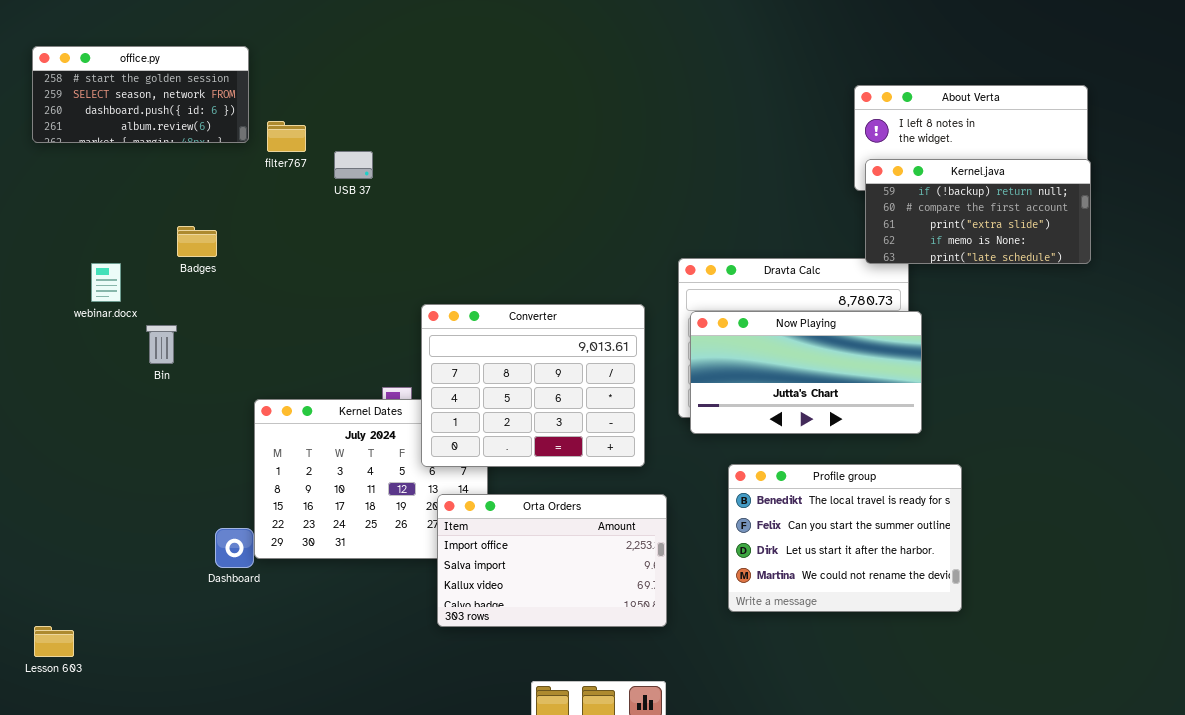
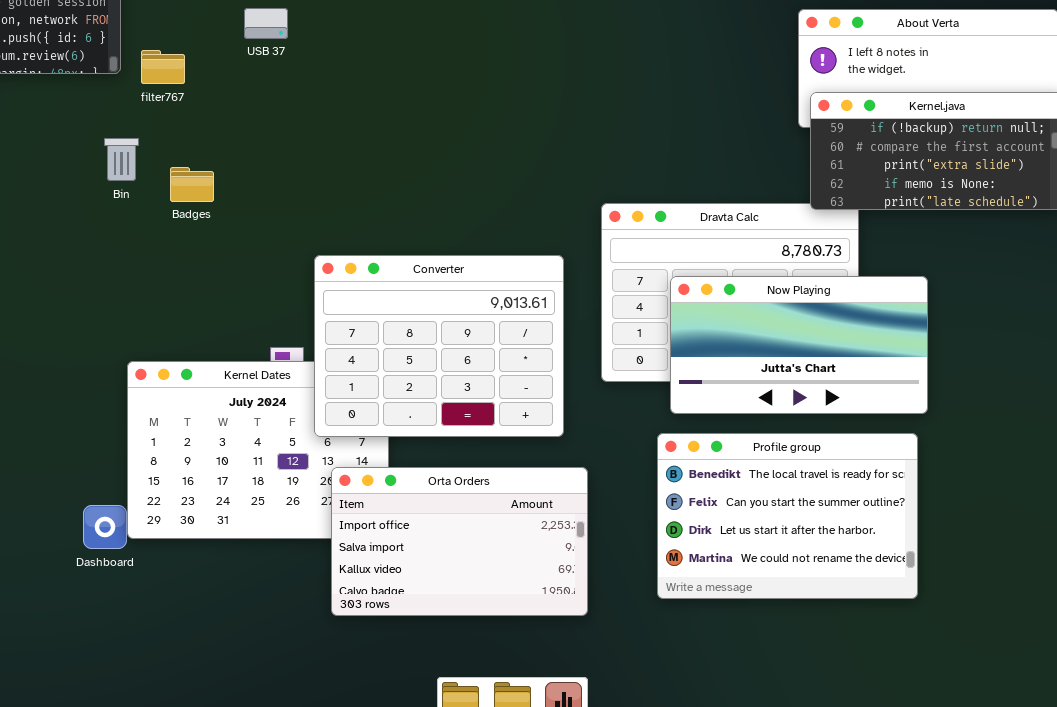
USB 37: [334,151,373,179] -> [244,8,288,39], moved
Badges: [177,226,217,257] -> [170,167,214,202], moved
Now Playing: [690,311,922,434] -> [670,276,928,414], moved
Bin: [146,325,177,364] -> [104,138,139,181], moved

